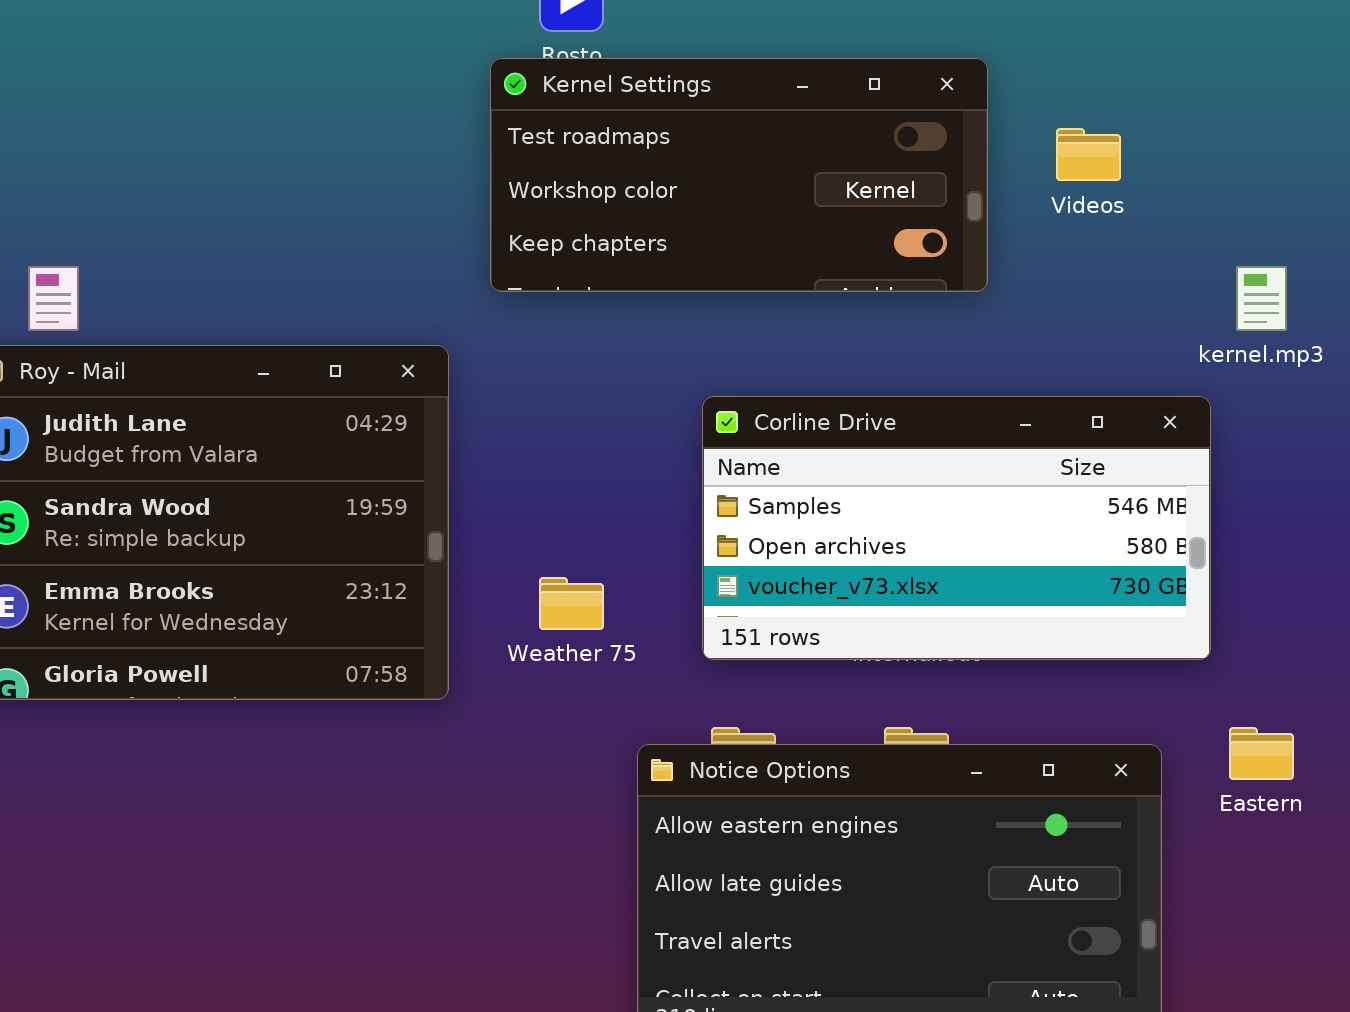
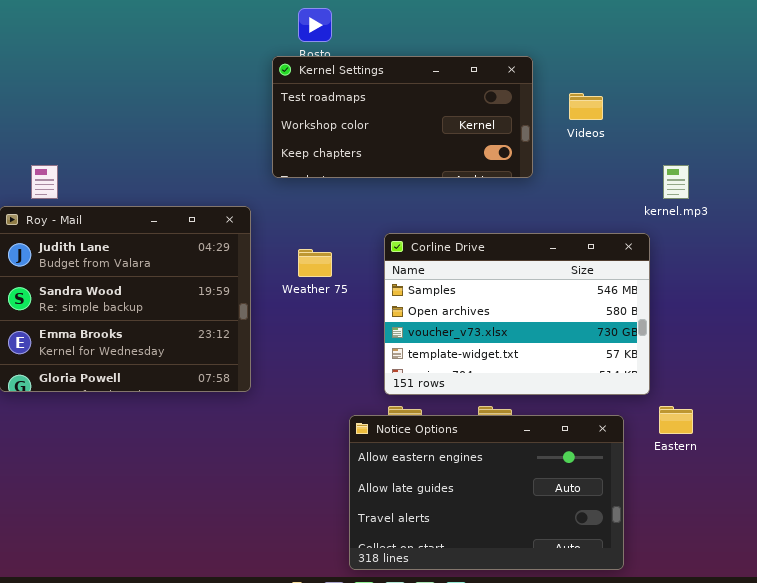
Corline Drive: [702,396,1211,660] -> [384,233,650,395], resized
Weather 75: [539,577,604,630] -> [298,249,332,277], moved

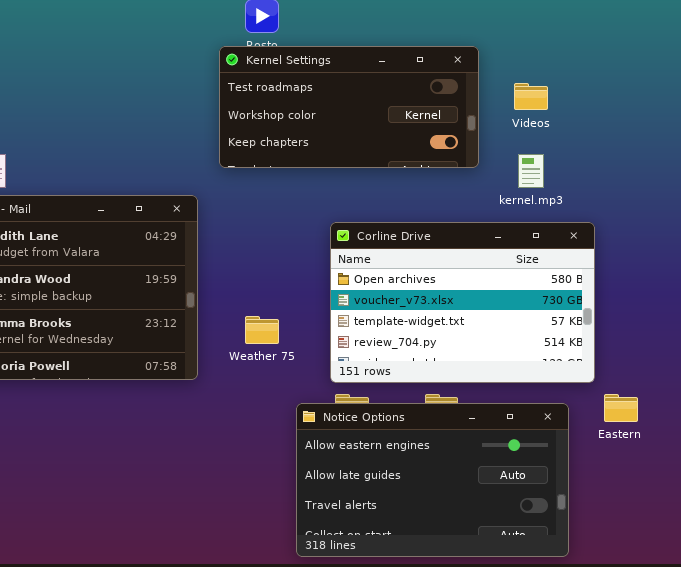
kernel.mp3: [663,165,689,199] -> [518,154,544,188], moved
Corline Drive: [384,233,650,395] -> [330,222,595,383], scrolled down 1 row
Weather 75: [298,249,332,277] -> [245,316,279,344], moved

